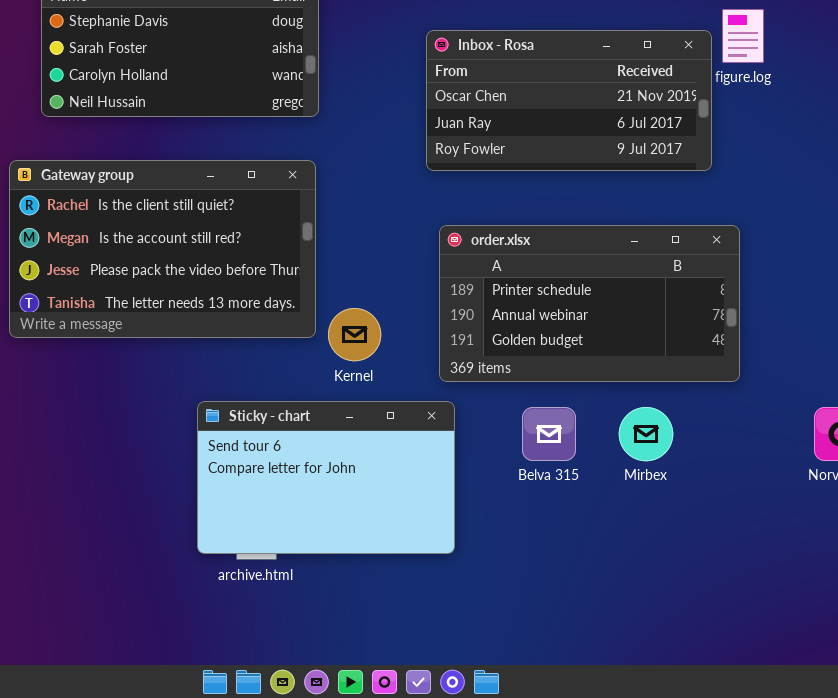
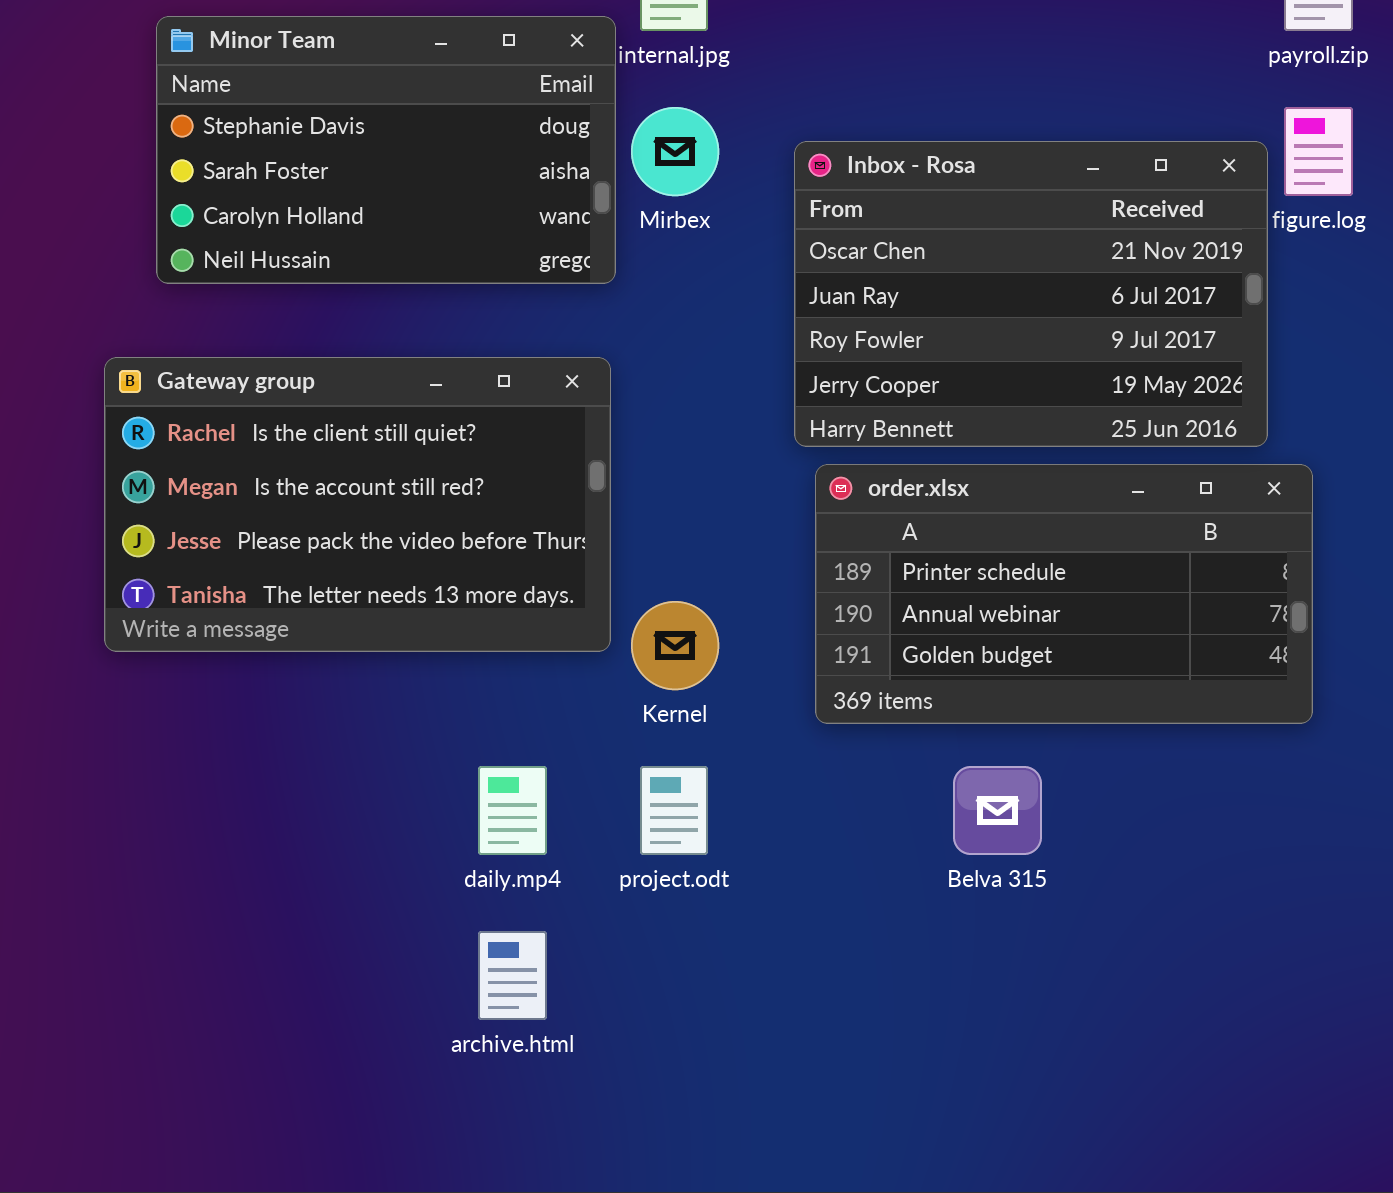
Inbox - Rosa: [426,30,712,171] -> [794,141,1268,447], resized
Sticky - chart: [197,401,455,554] -> none, closed
Mirbex: [619,407,673,461] -> [631,107,719,196], moved

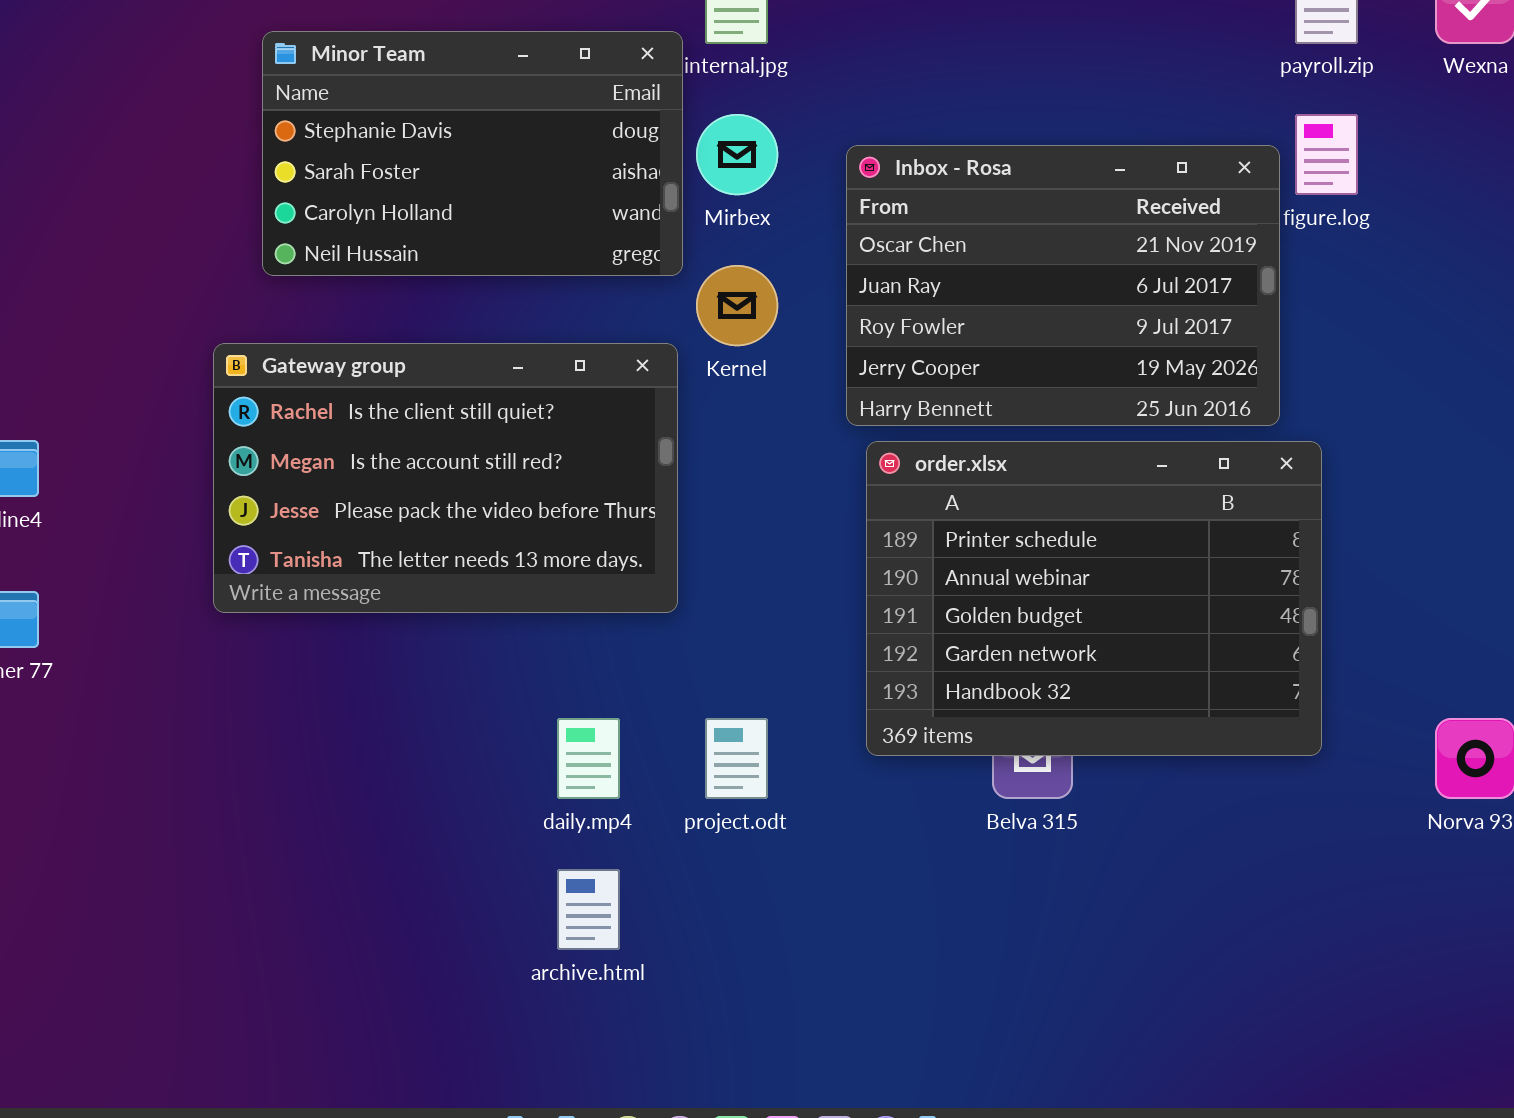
order.xlsx: [815,464,1313,724] -> [866,441,1322,756], resized
Kernel: [631,601,719,690] -> [696,265,778,346], moved

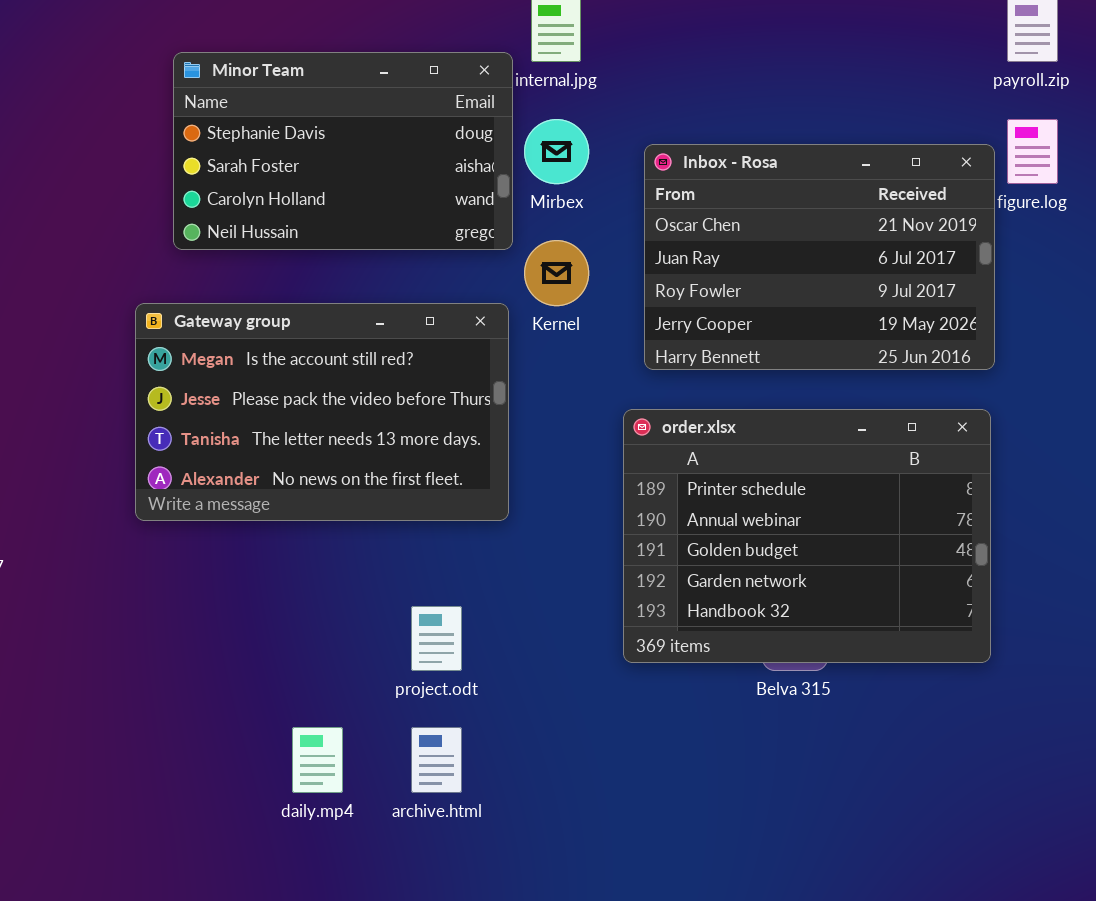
Gateway group: [213,343,678,613] -> [135,303,509,521], scrolled down 1 row
order.xlsx: [866,441,1322,756] -> [623,409,991,663], moved
daily.mp4: [557,718,620,799] -> [292,727,343,793], moved
project.odt: [705,718,768,799] -> [411,606,462,671], moved

